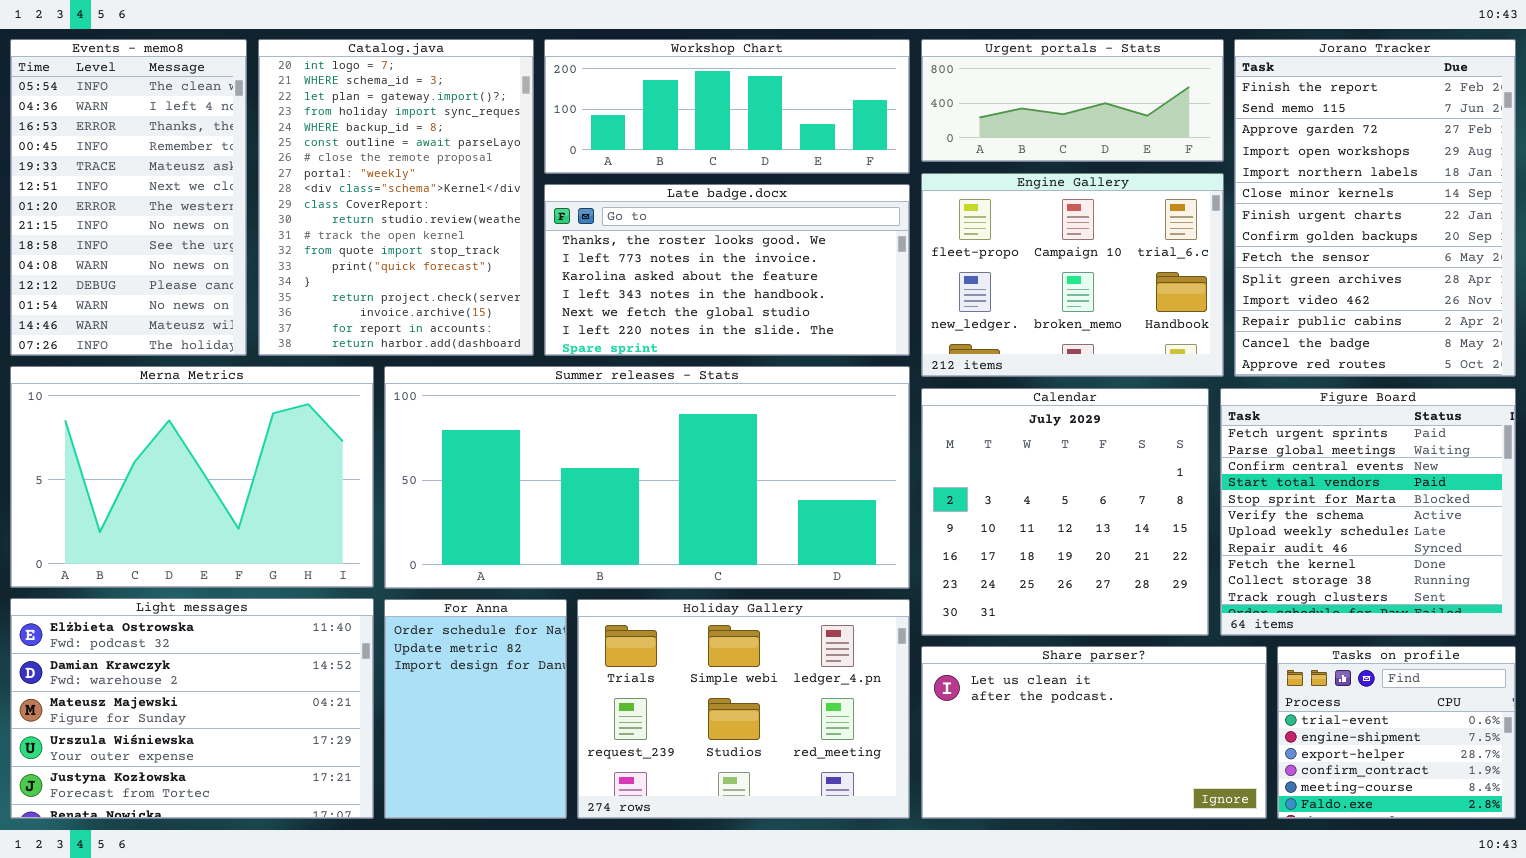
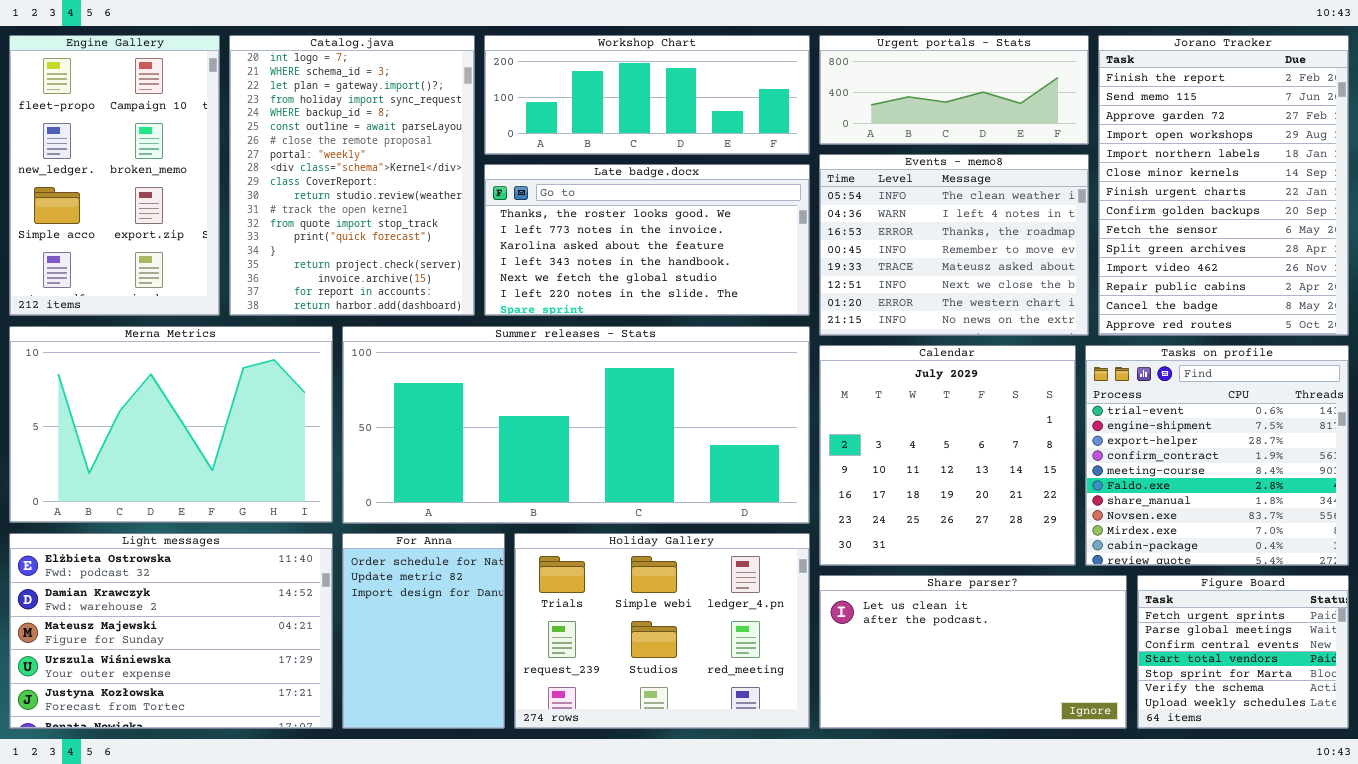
Events - memo8: [10,39,247,356] -> [819,154,1089,336], moved, resized
Engine Gallery: [921,173,1224,377] -> [9,35,220,316], moved, resized
Figure Board: [1220,388,1516,636] -> [1137,575,1349,729], moved, resized
Tasks on profile: [1277,646,1516,819] -> [1085,345,1349,566], moved, resized

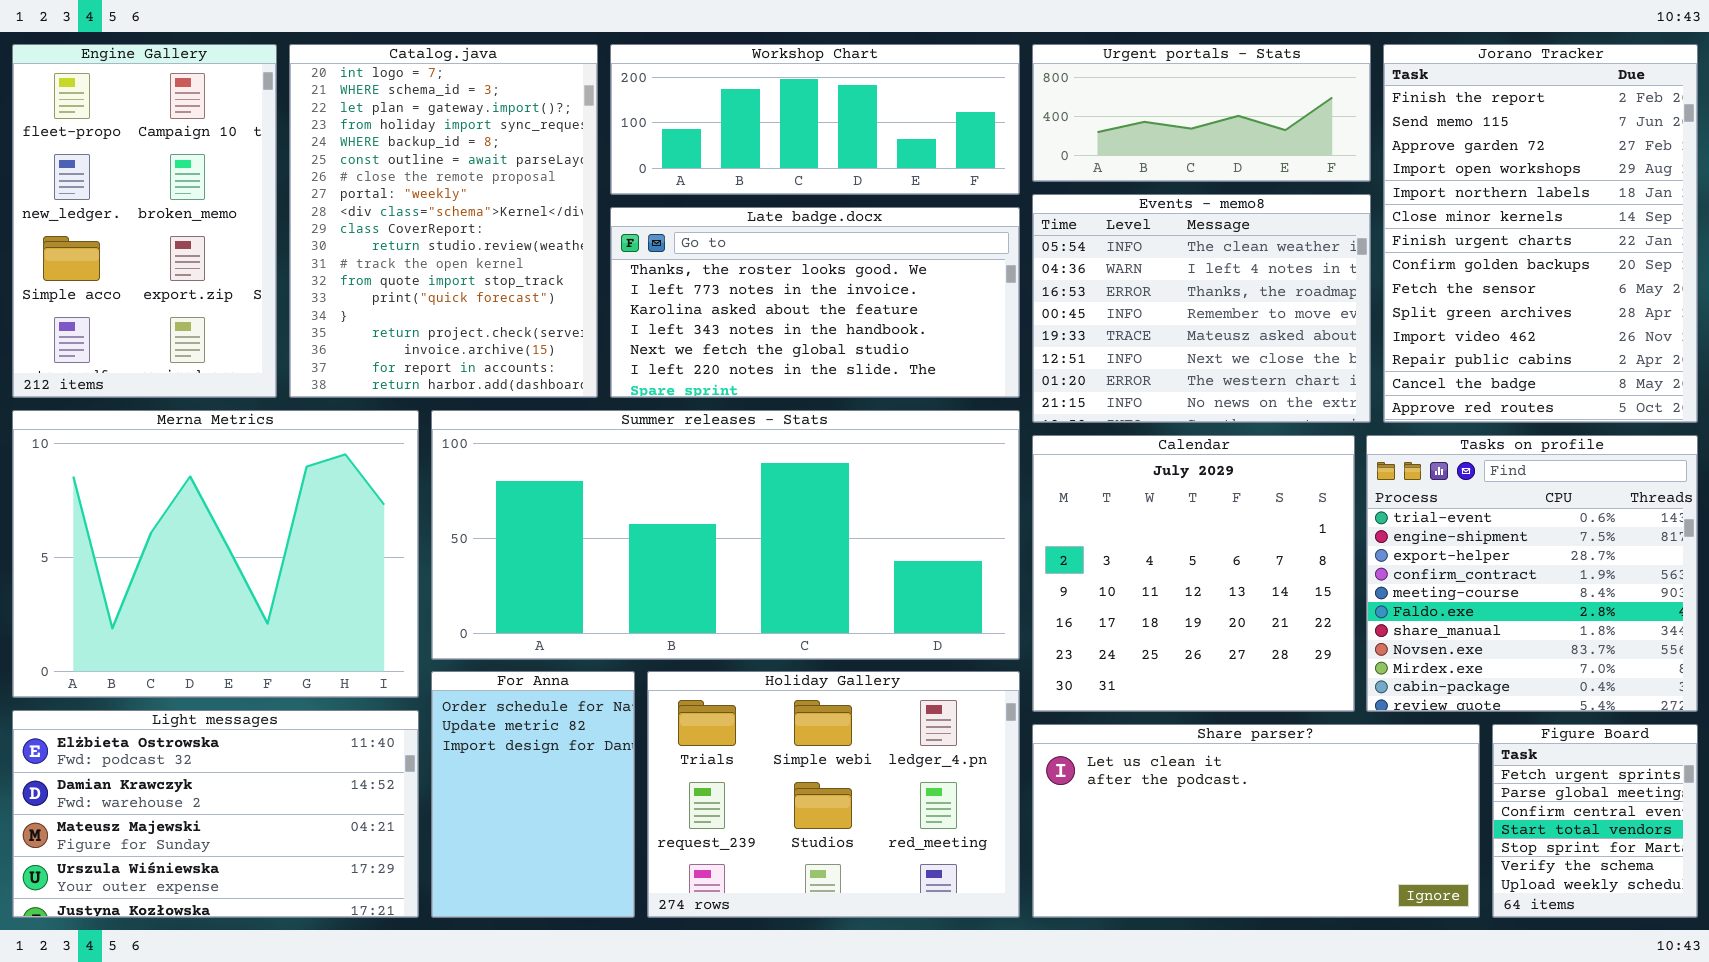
Merna Metrics: [9,326,333,523] -> [12,410,419,698], resized
Light messages: [9,533,333,729] -> [12,710,419,918], resized
Share parser?: [819,575,1127,729] -> [1032,724,1480,918], resized
Figure Board: [1137,575,1349,729] -> [1492,724,1698,918], resized

